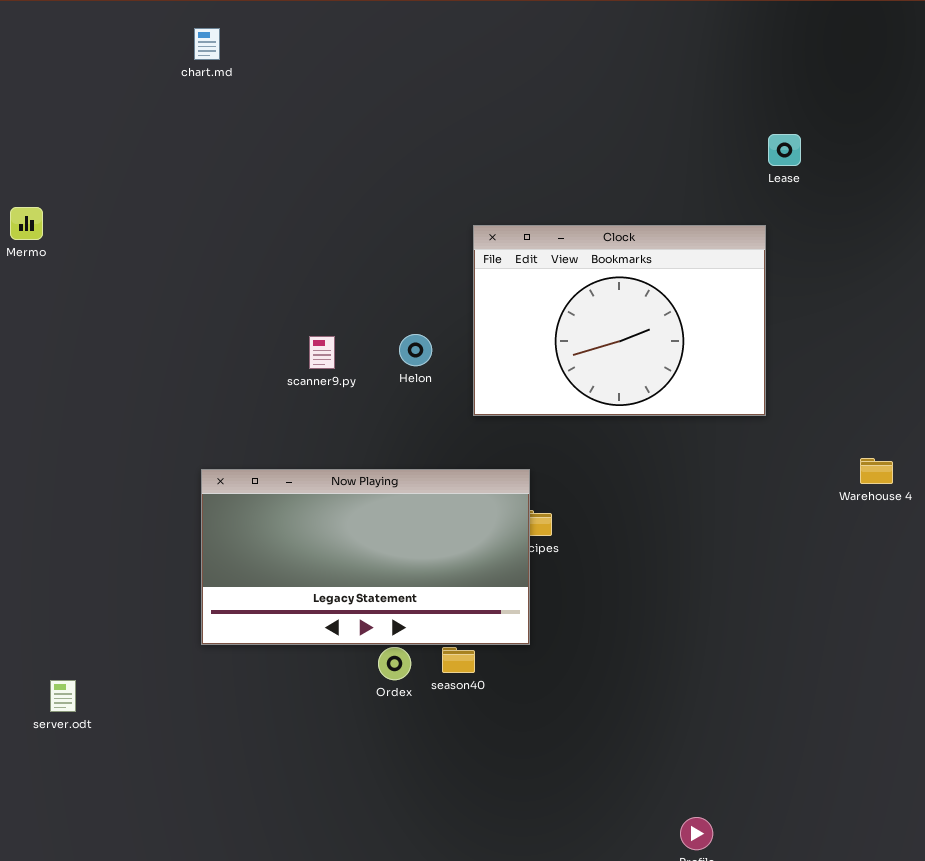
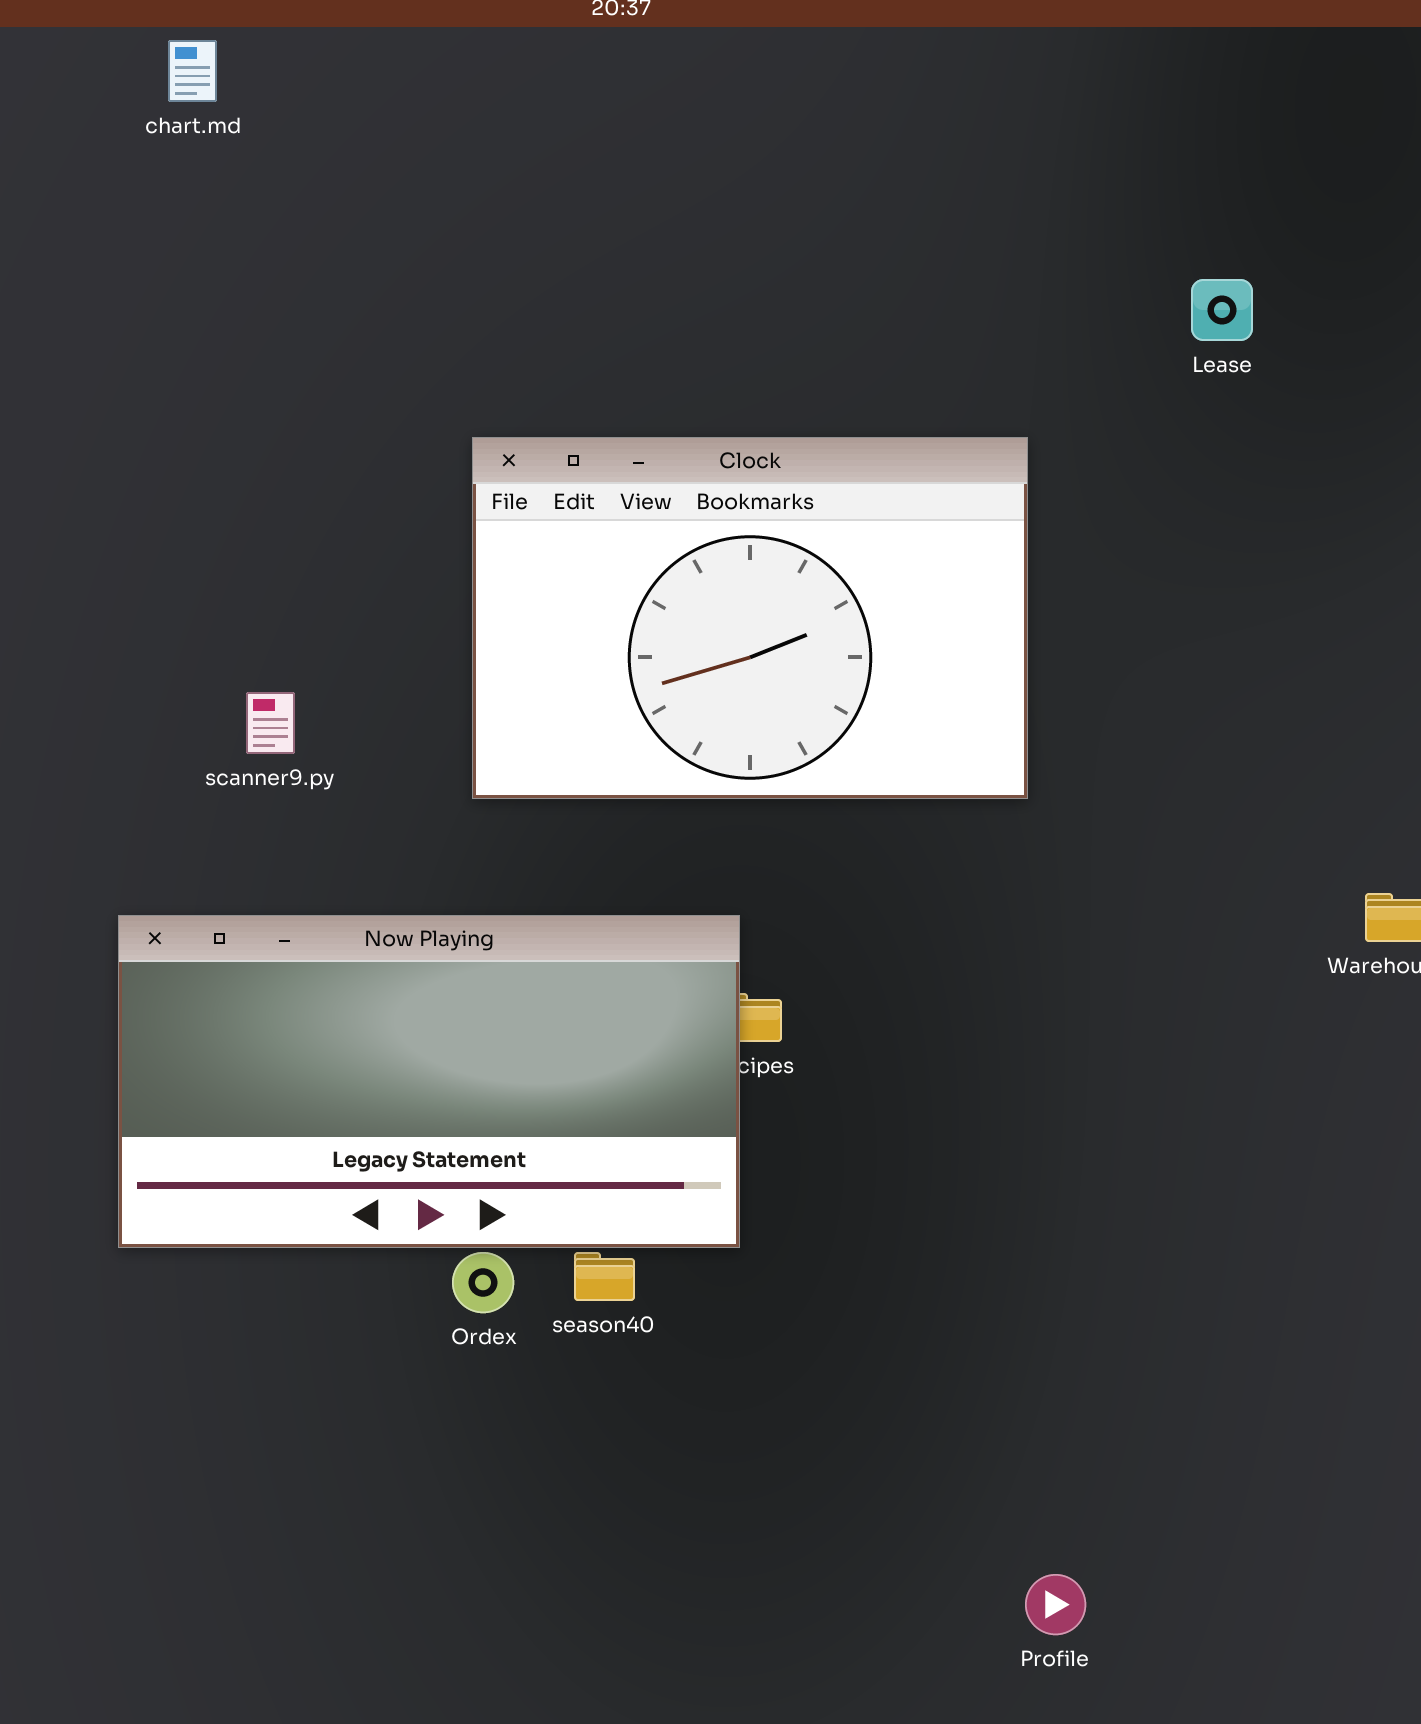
chart.md: [194,28,220,60] -> [168,40,217,102], moved
Clock: [473,225,766,416] -> [472,437,1028,799], moved
scanner9.py: [309,336,335,369] -> [246,692,295,754], moved

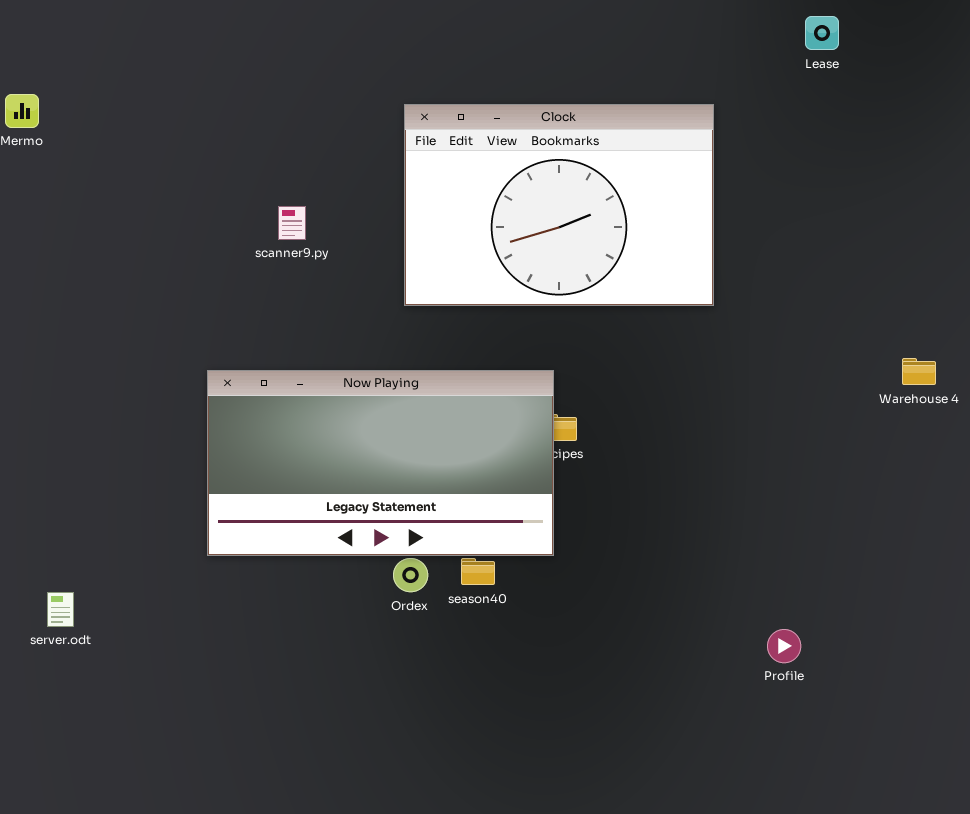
scanner9.py: [246,692,295,754] -> [278,206,306,240], moved
Profile: [1025,1574,1086,1635] -> [767,629,801,663], moved

